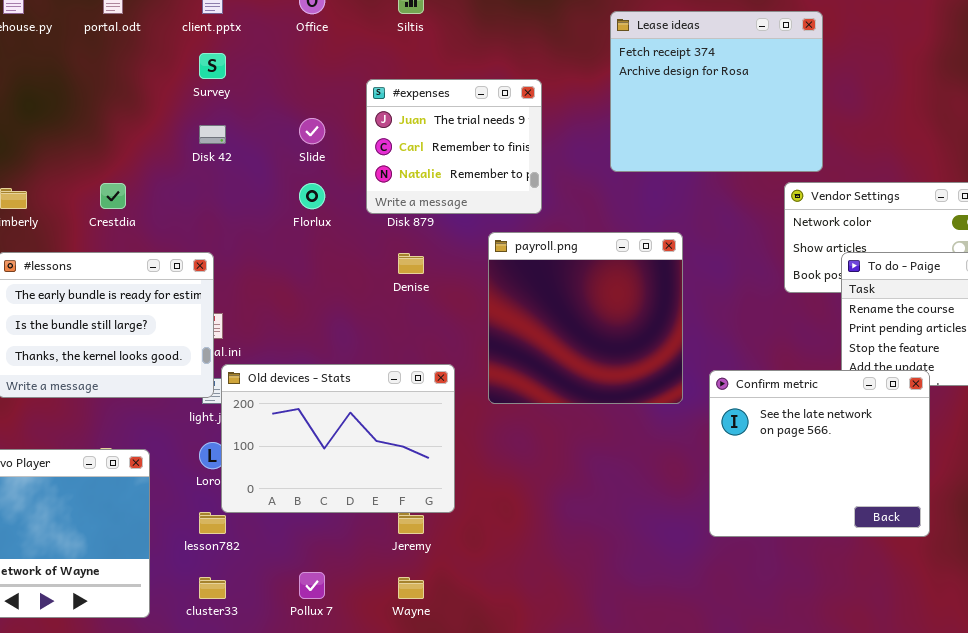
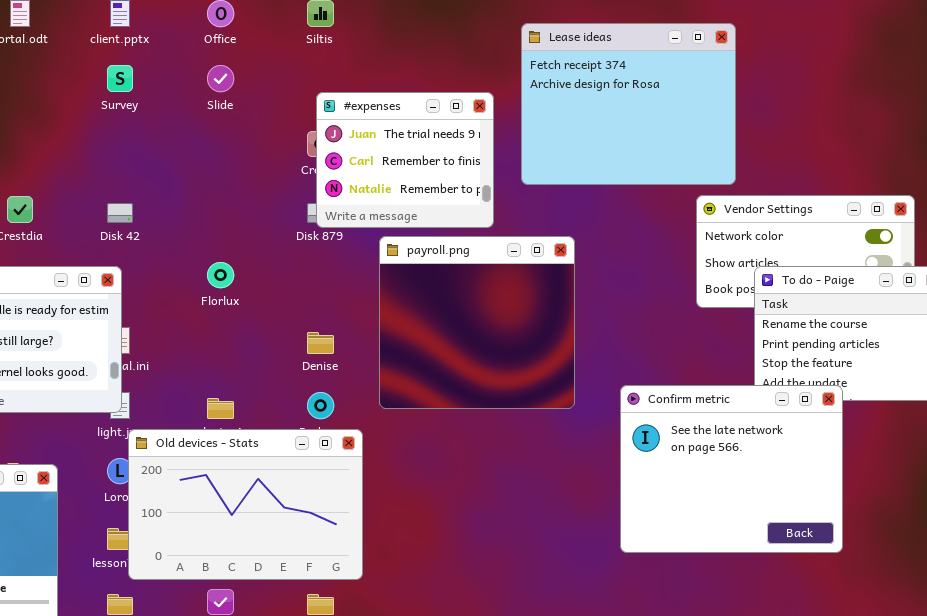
#expenses: [366,79,542,214] -> [316,92,494,228], moved
Slide: [299,118,325,144] -> [207,65,234,92], moved
Disk 42: [199,125,226,144] -> [107,203,133,223], moved
Florlux: [299,183,325,209] -> [207,262,234,288], moved
payroll.png: [488,232,683,404] -> [379,236,575,409], moved
Denise: [398,253,424,274] -> [307,332,334,354], moved
Old devices - Stats: [221,364,455,513] -> [128,429,363,580], moved

